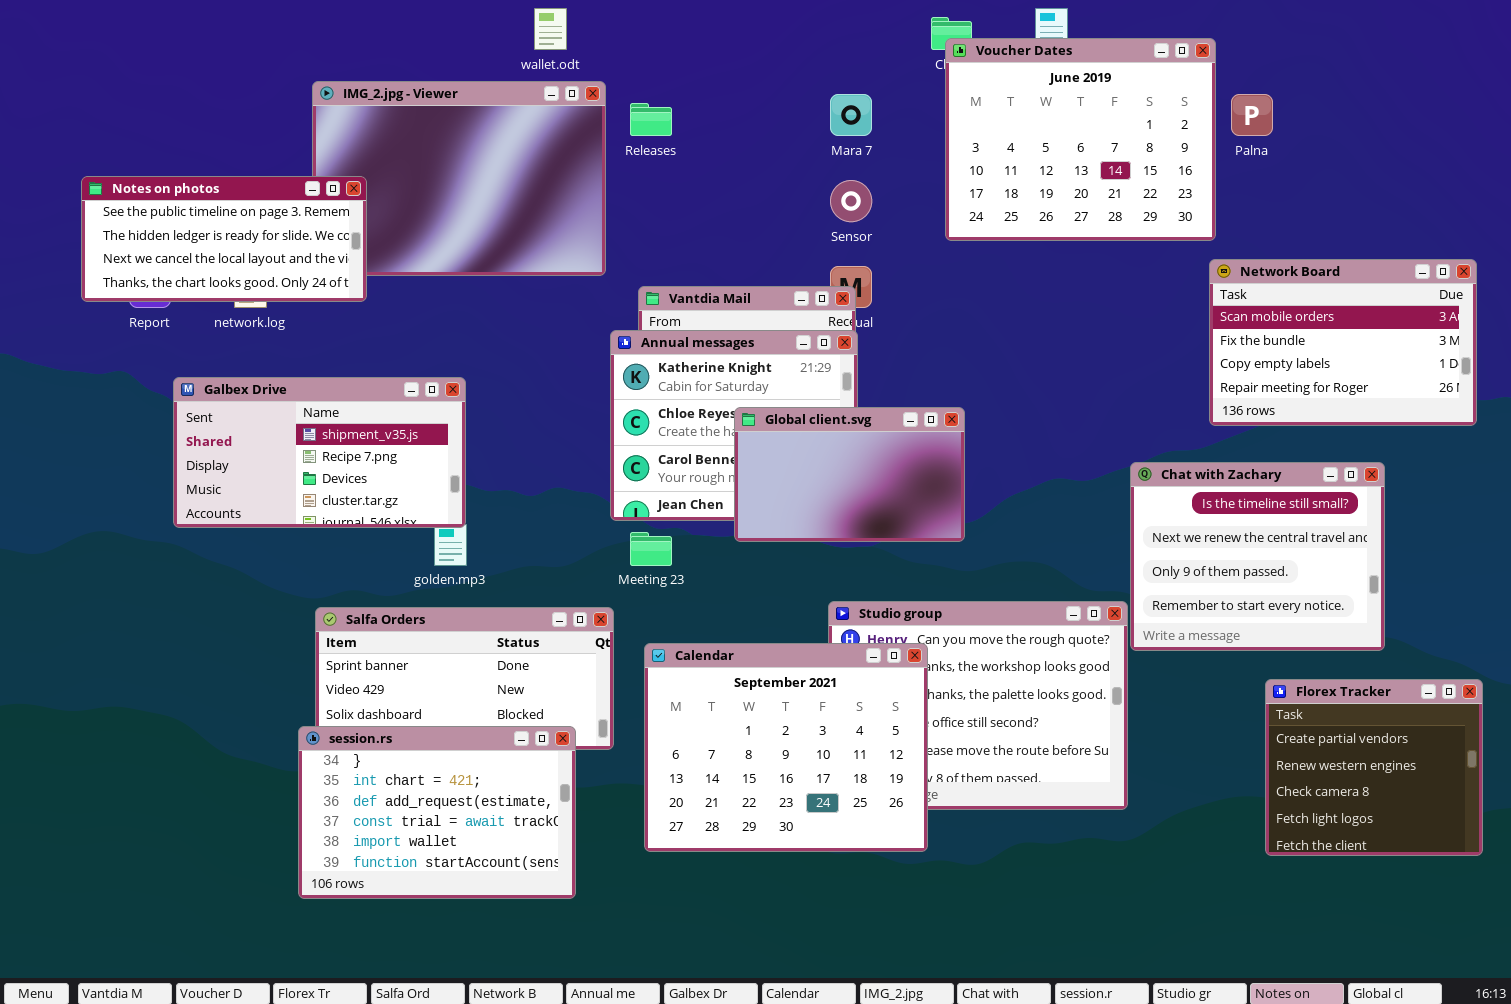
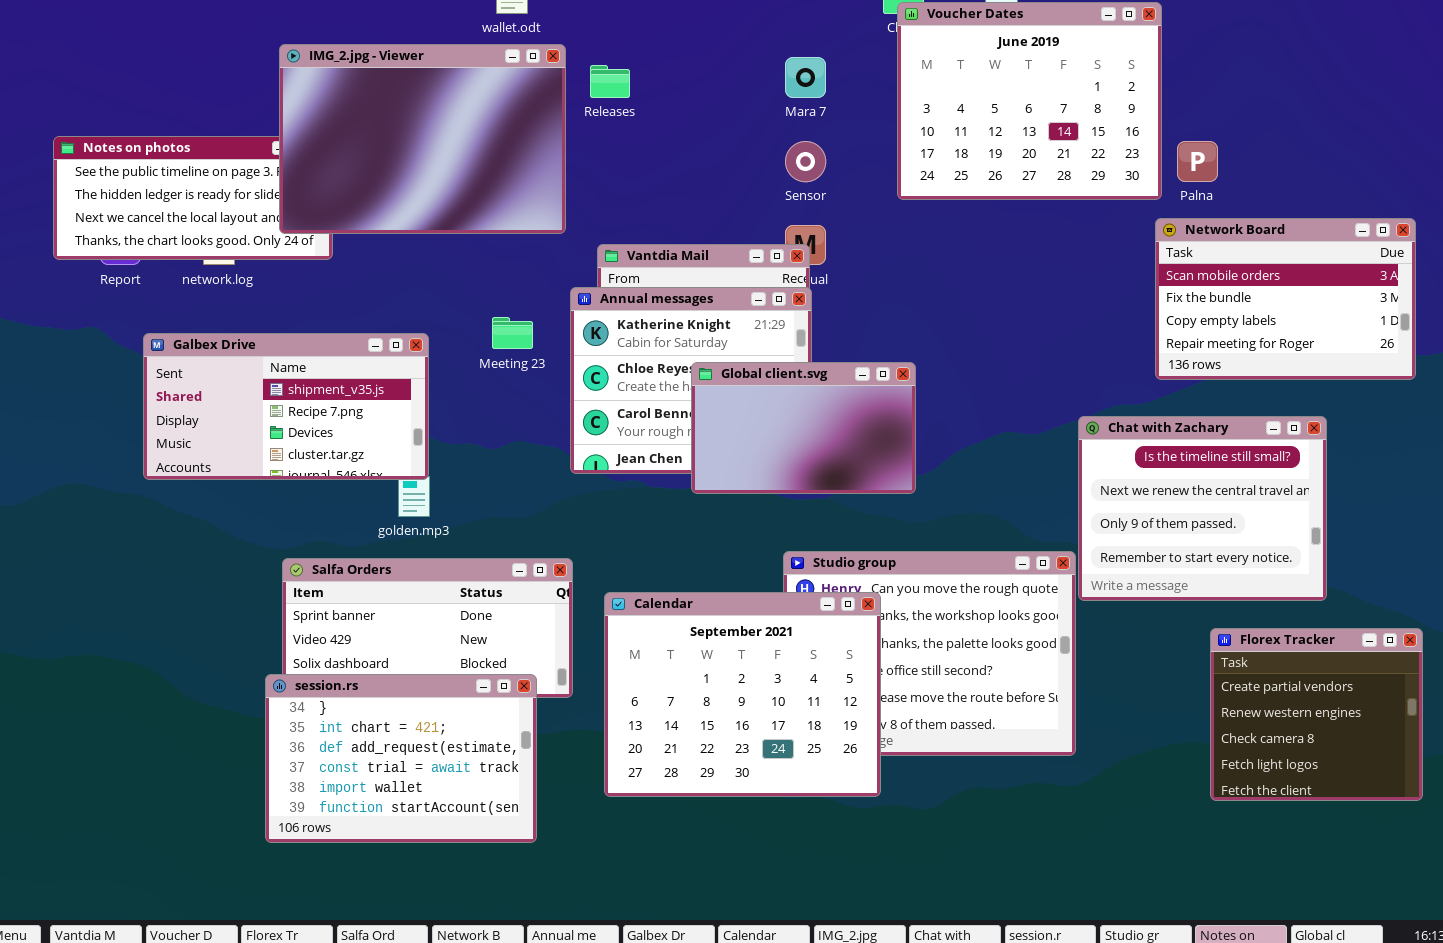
IMG_2.jpg - Viewer: [312,81,606,276] -> [279,44,566,234], raised
Palna: [1231,94,1273,136] -> [1177,141,1218,182], moved
Meeting 23: [630,532,672,566] -> [492,317,533,349], moved

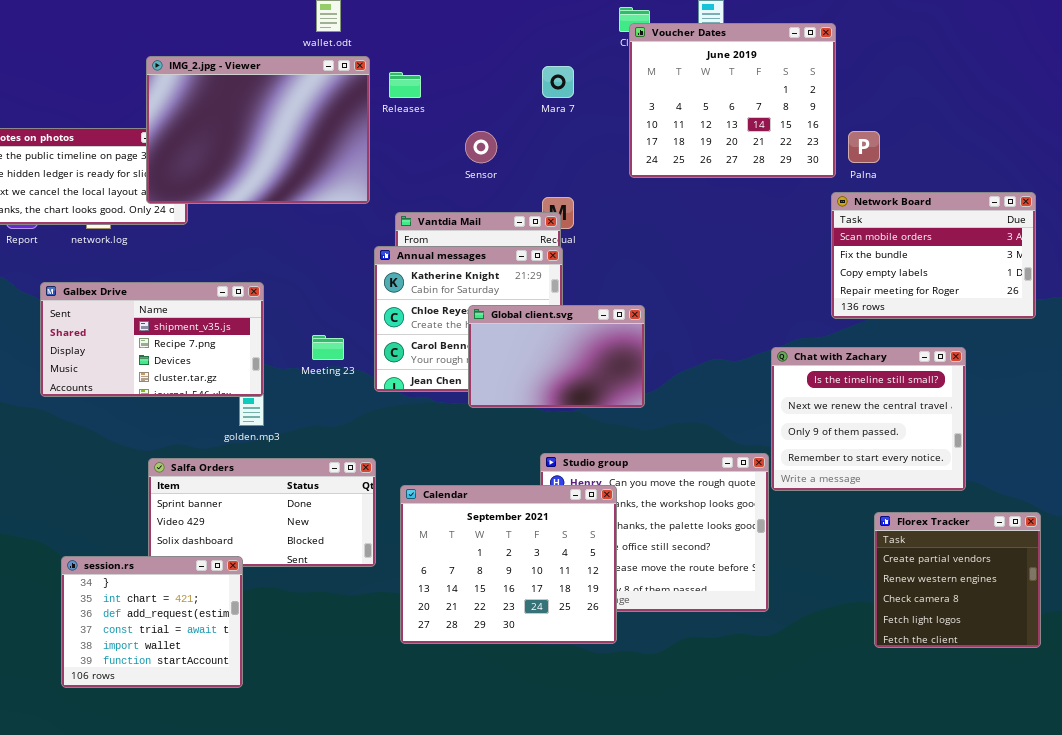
Sensor: [785,141,826,182] -> [465,131,497,163], moved
Meeting 23: [492,317,533,349] -> [312,335,344,360], moved
session.rs: [265,674,537,843] -> [61,556,243,688], moved, resized

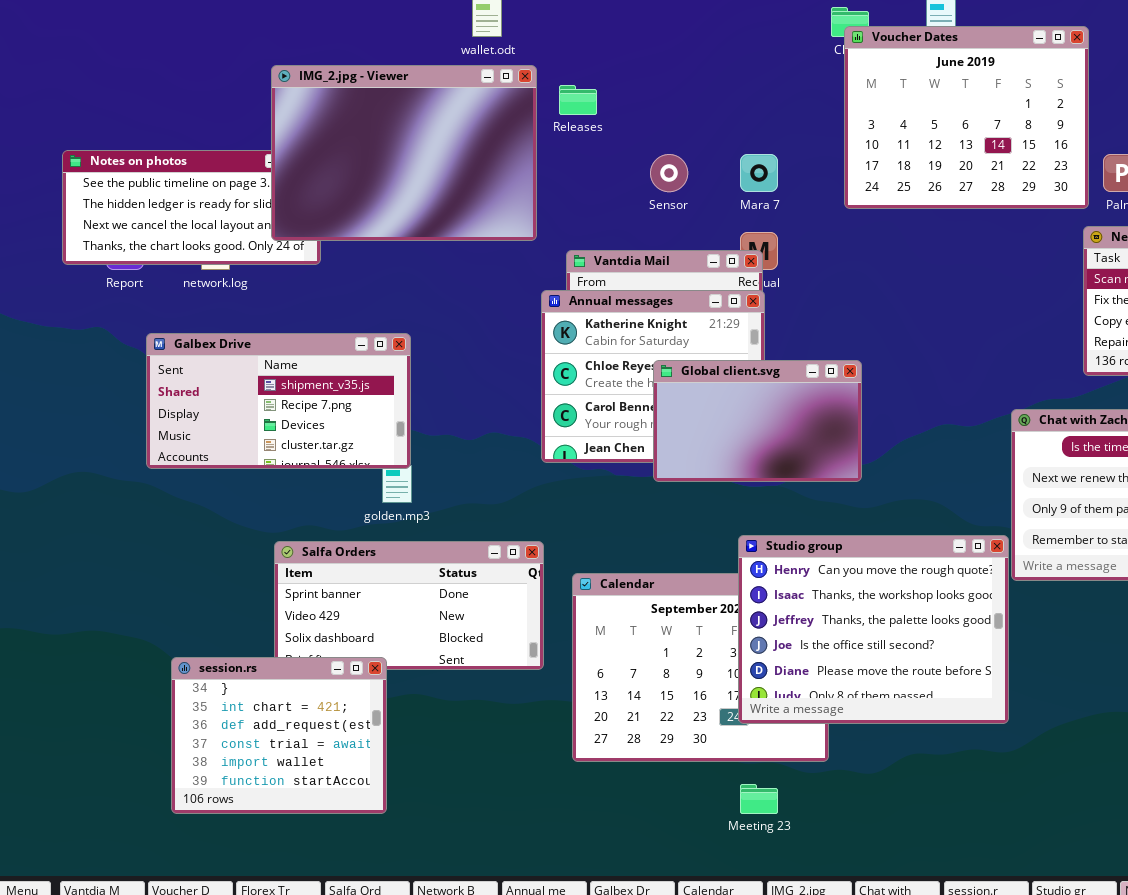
Mara 7: [542,66,574,98] -> [740,154,778,192], moved
Meeting 23: [312,335,344,360] -> [740,784,778,814], moved
Studio group: [540,453,769,612] -> [738,535,1009,724], raised

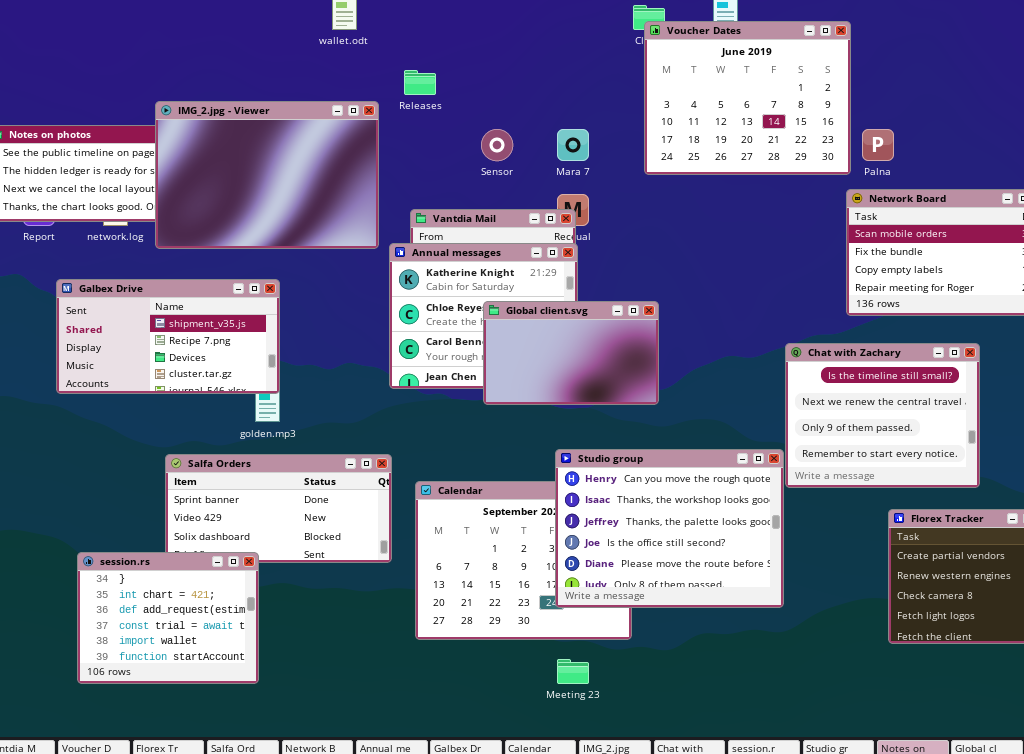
IMG_2.jpg - Viewer: [271,65,537,241] -> [155,101,379,249], moved

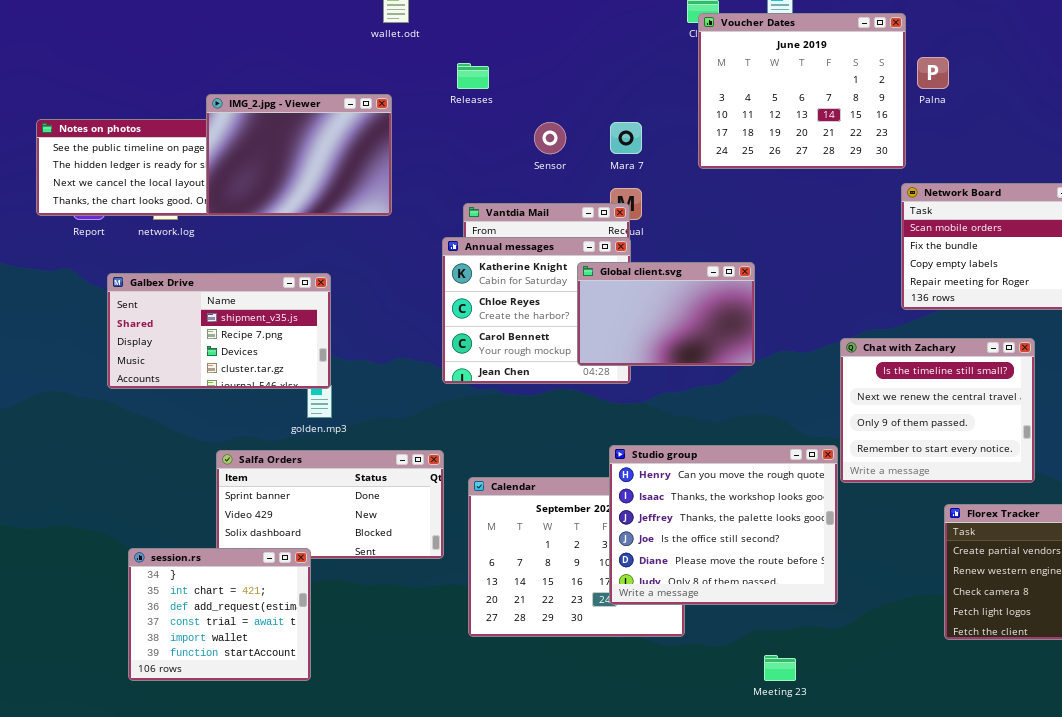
IMG_2.jpg - Viewer: [155,101,379,249] -> [206,94,392,216], resized
Palna: [862,129,894,161] -> [917,57,949,89], moved
Global client.svg: [483,301,659,405] -> [577,262,755,366], moved
Meeting 23: [557,659,589,684] -> [764,655,796,681], moved

